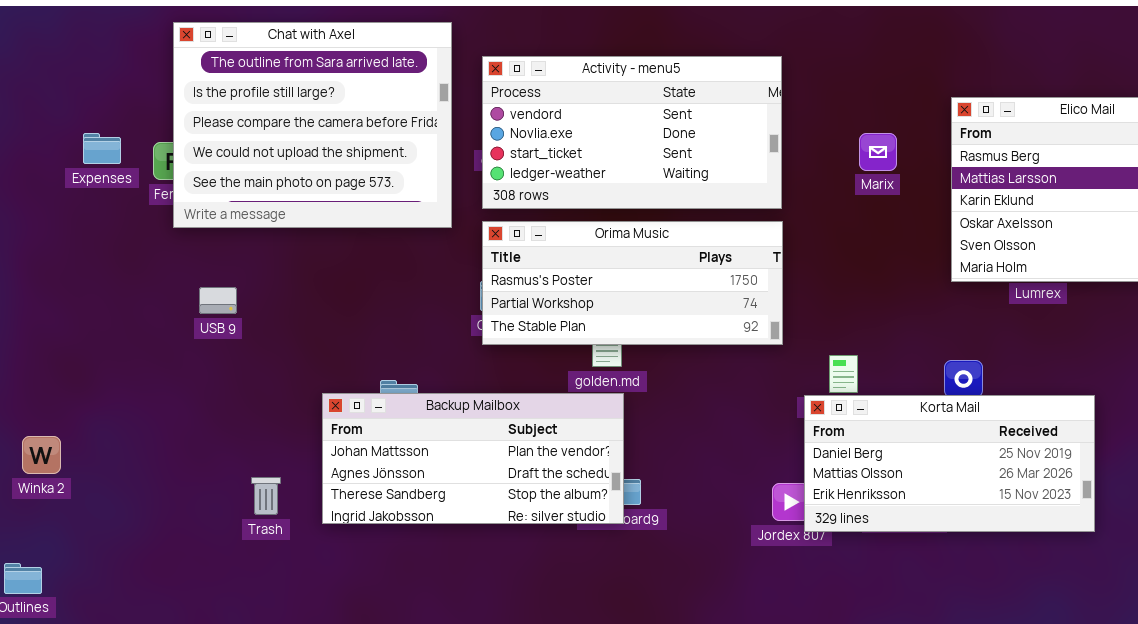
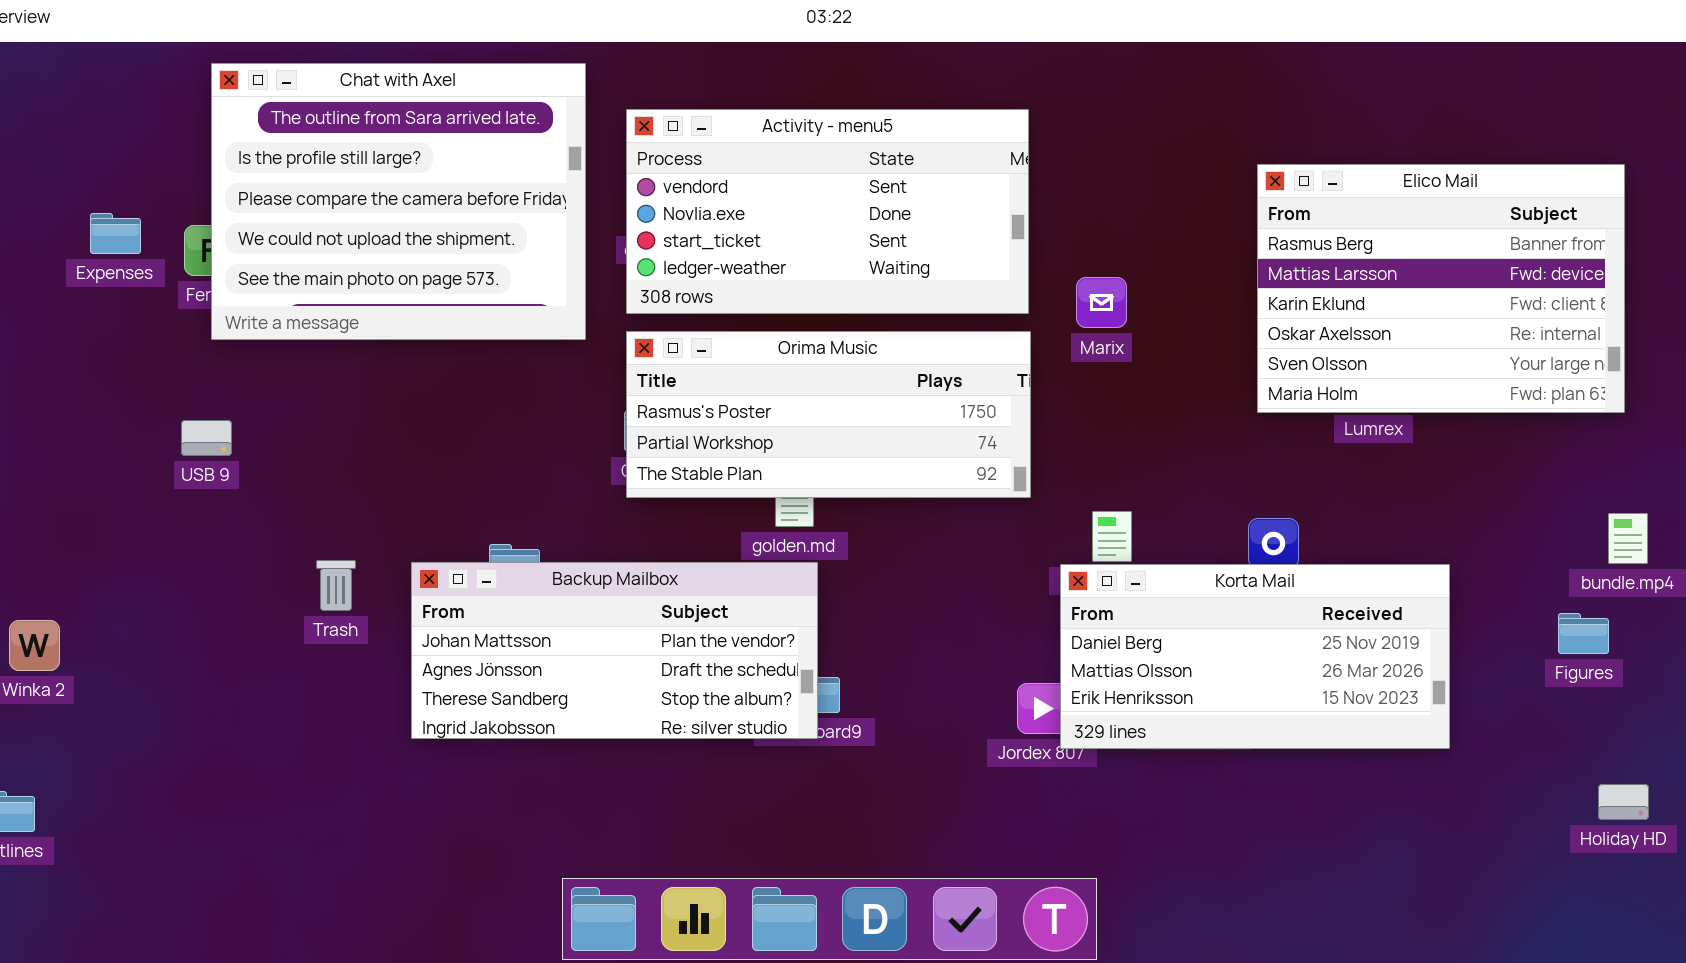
Marix: [859,133,897,171] -> [1076,277,1127,328], moved
USB 9: [199,287,237,314] -> [181,420,232,456], moved
Trash: [251,477,281,515] -> [316,560,356,611], moved

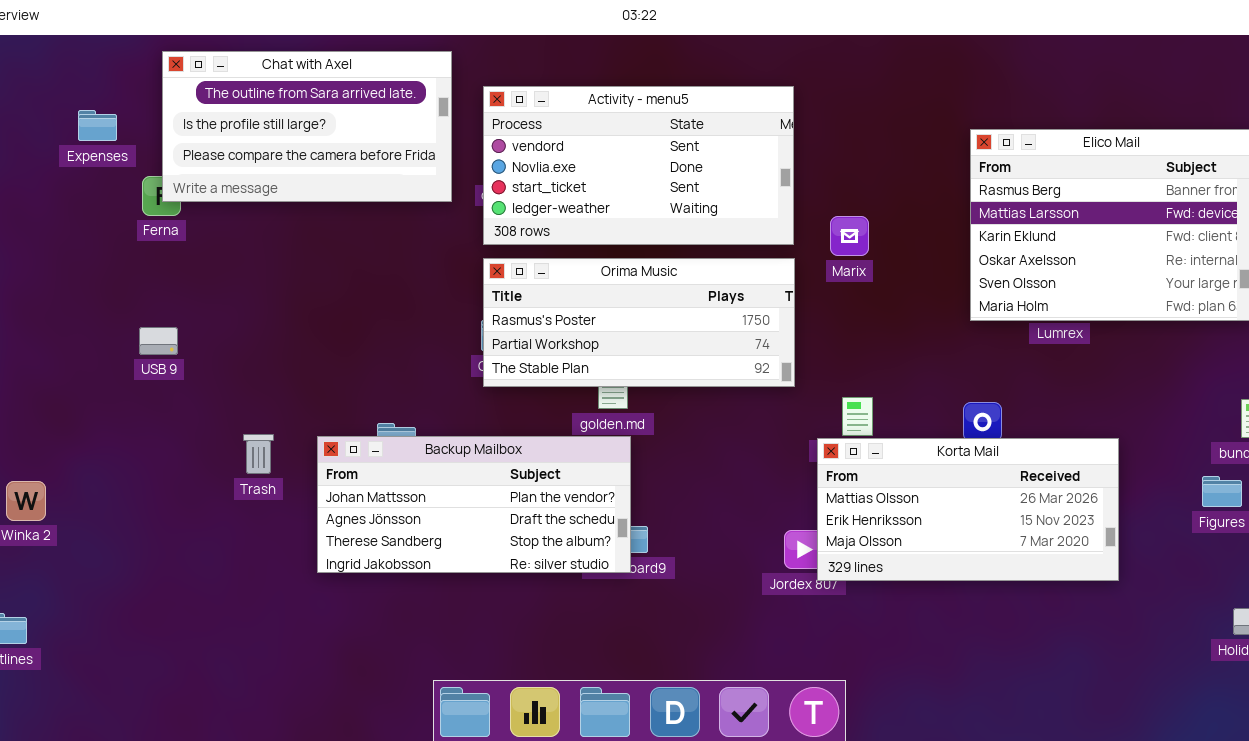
Chat with Axel: [211,63,586,340] -> [162,51,452,202], resized
Expenses: [90,213,141,254] -> [78,110,117,141], moved
Korta Mail: [1060,564,1450,749] -> [817,438,1119,581], scrolled down 1 row

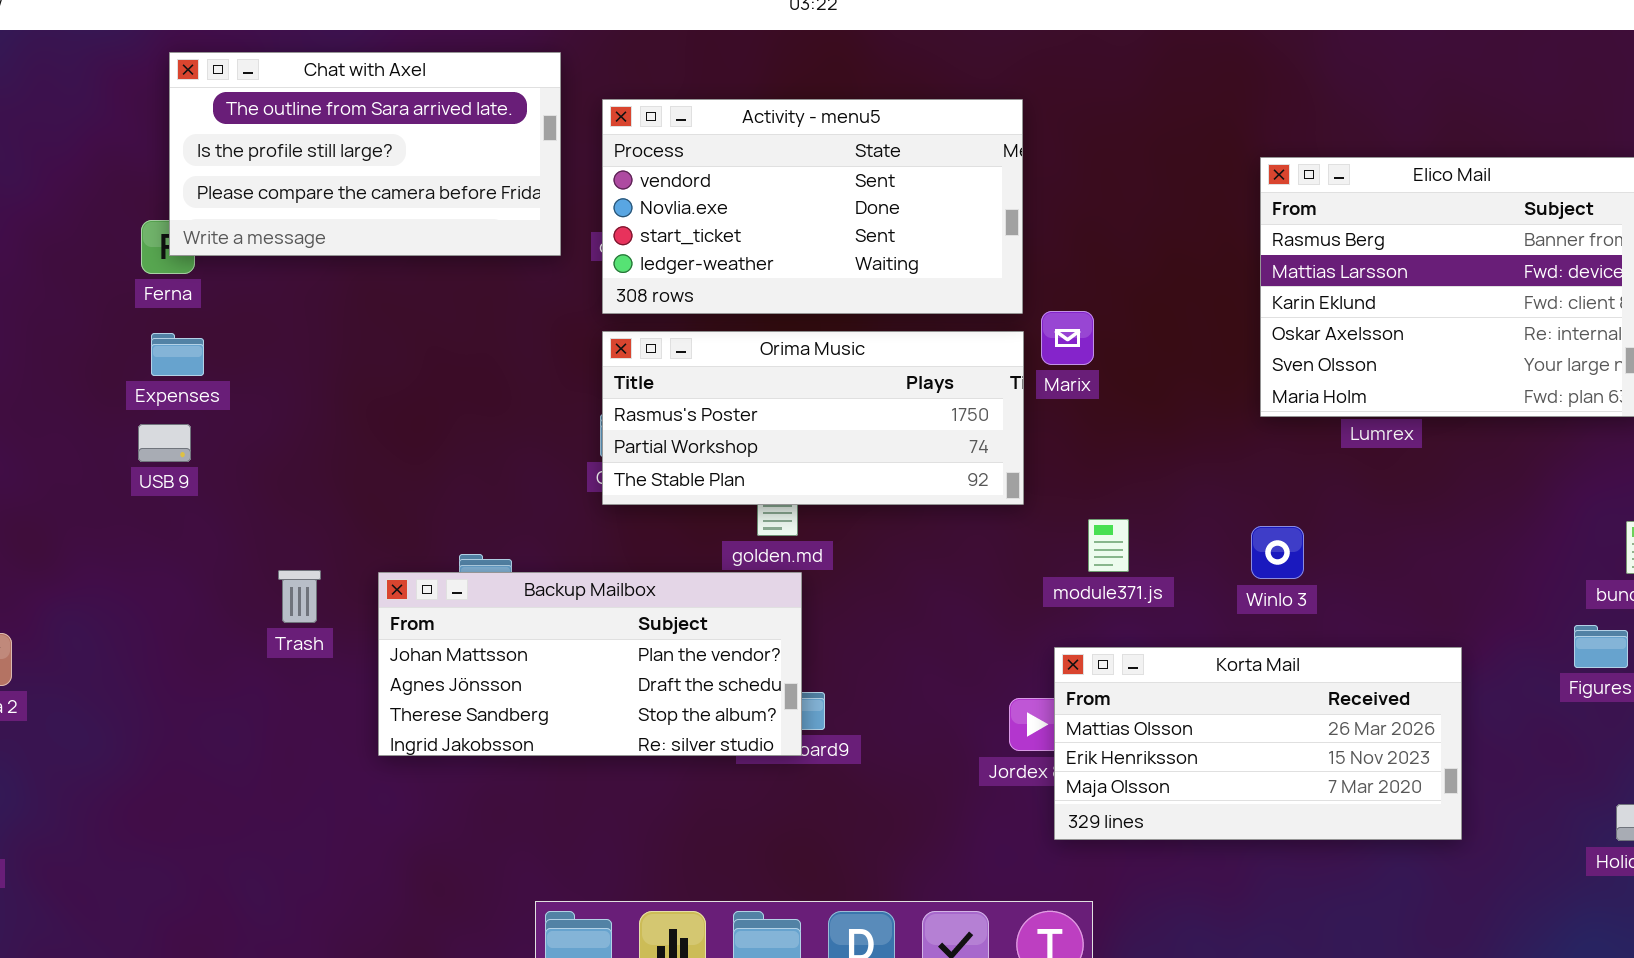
Expenses: [78,110,117,141] -> [151,333,204,376], moved
Marix: [830,216,869,256] -> [1041,311,1094,365], moved
Korta Mail: [817,438,1119,581] -> [1054,647,1462,840], moved

